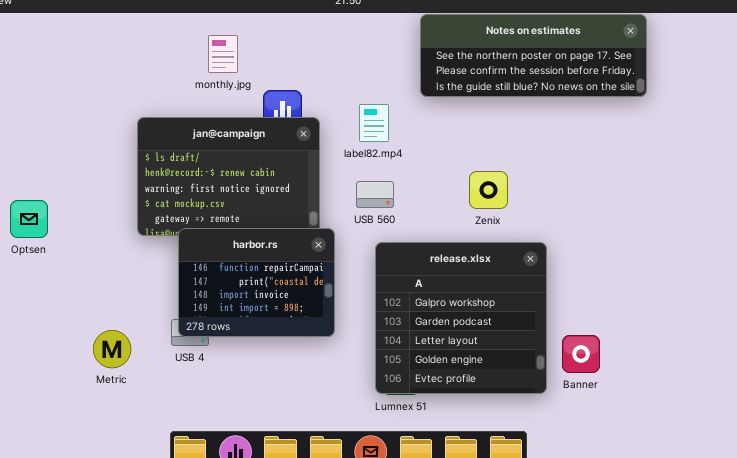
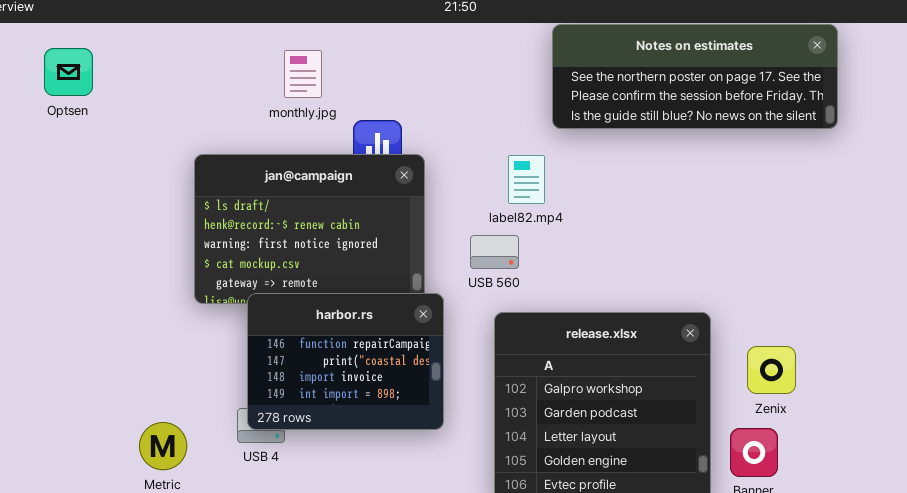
label82.mp4: [359,104,389,142] -> [508,155,545,204], moved
Zenix: [469,171,508,209] -> [747,346,796,394], moved
Optsen: [10,200,48,238] -> [44,48,93,96], moved

